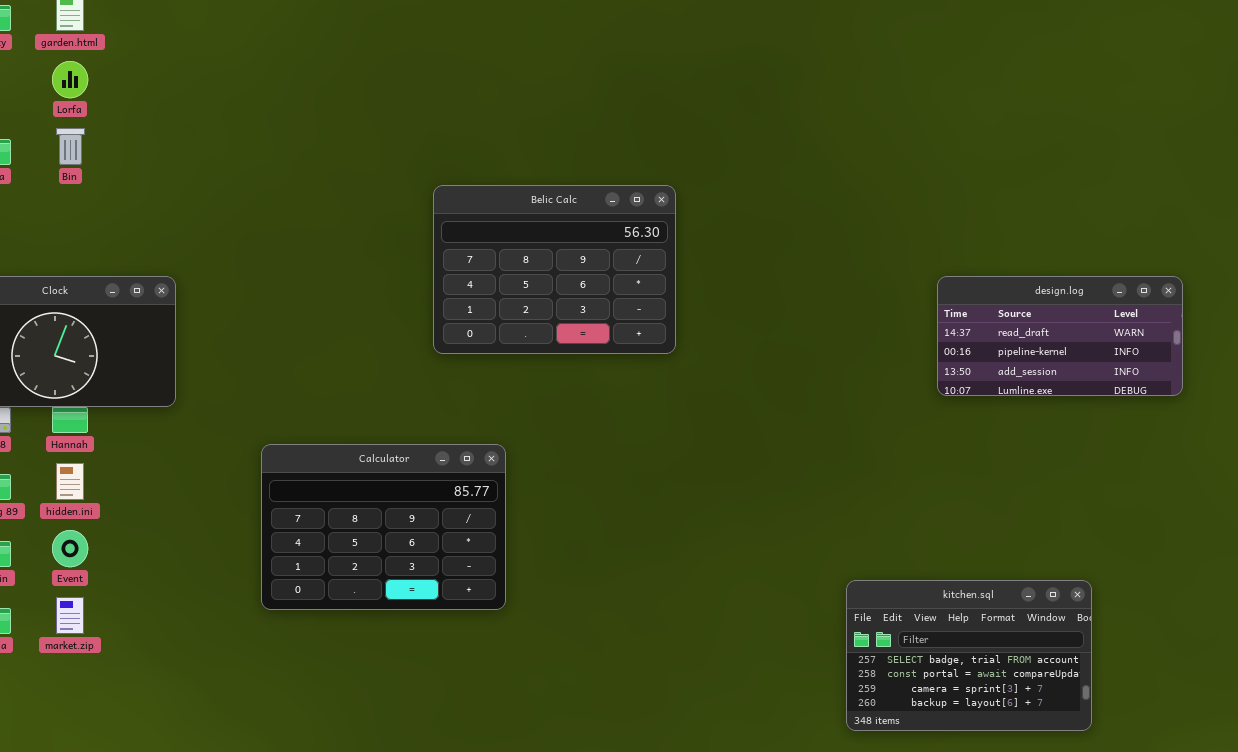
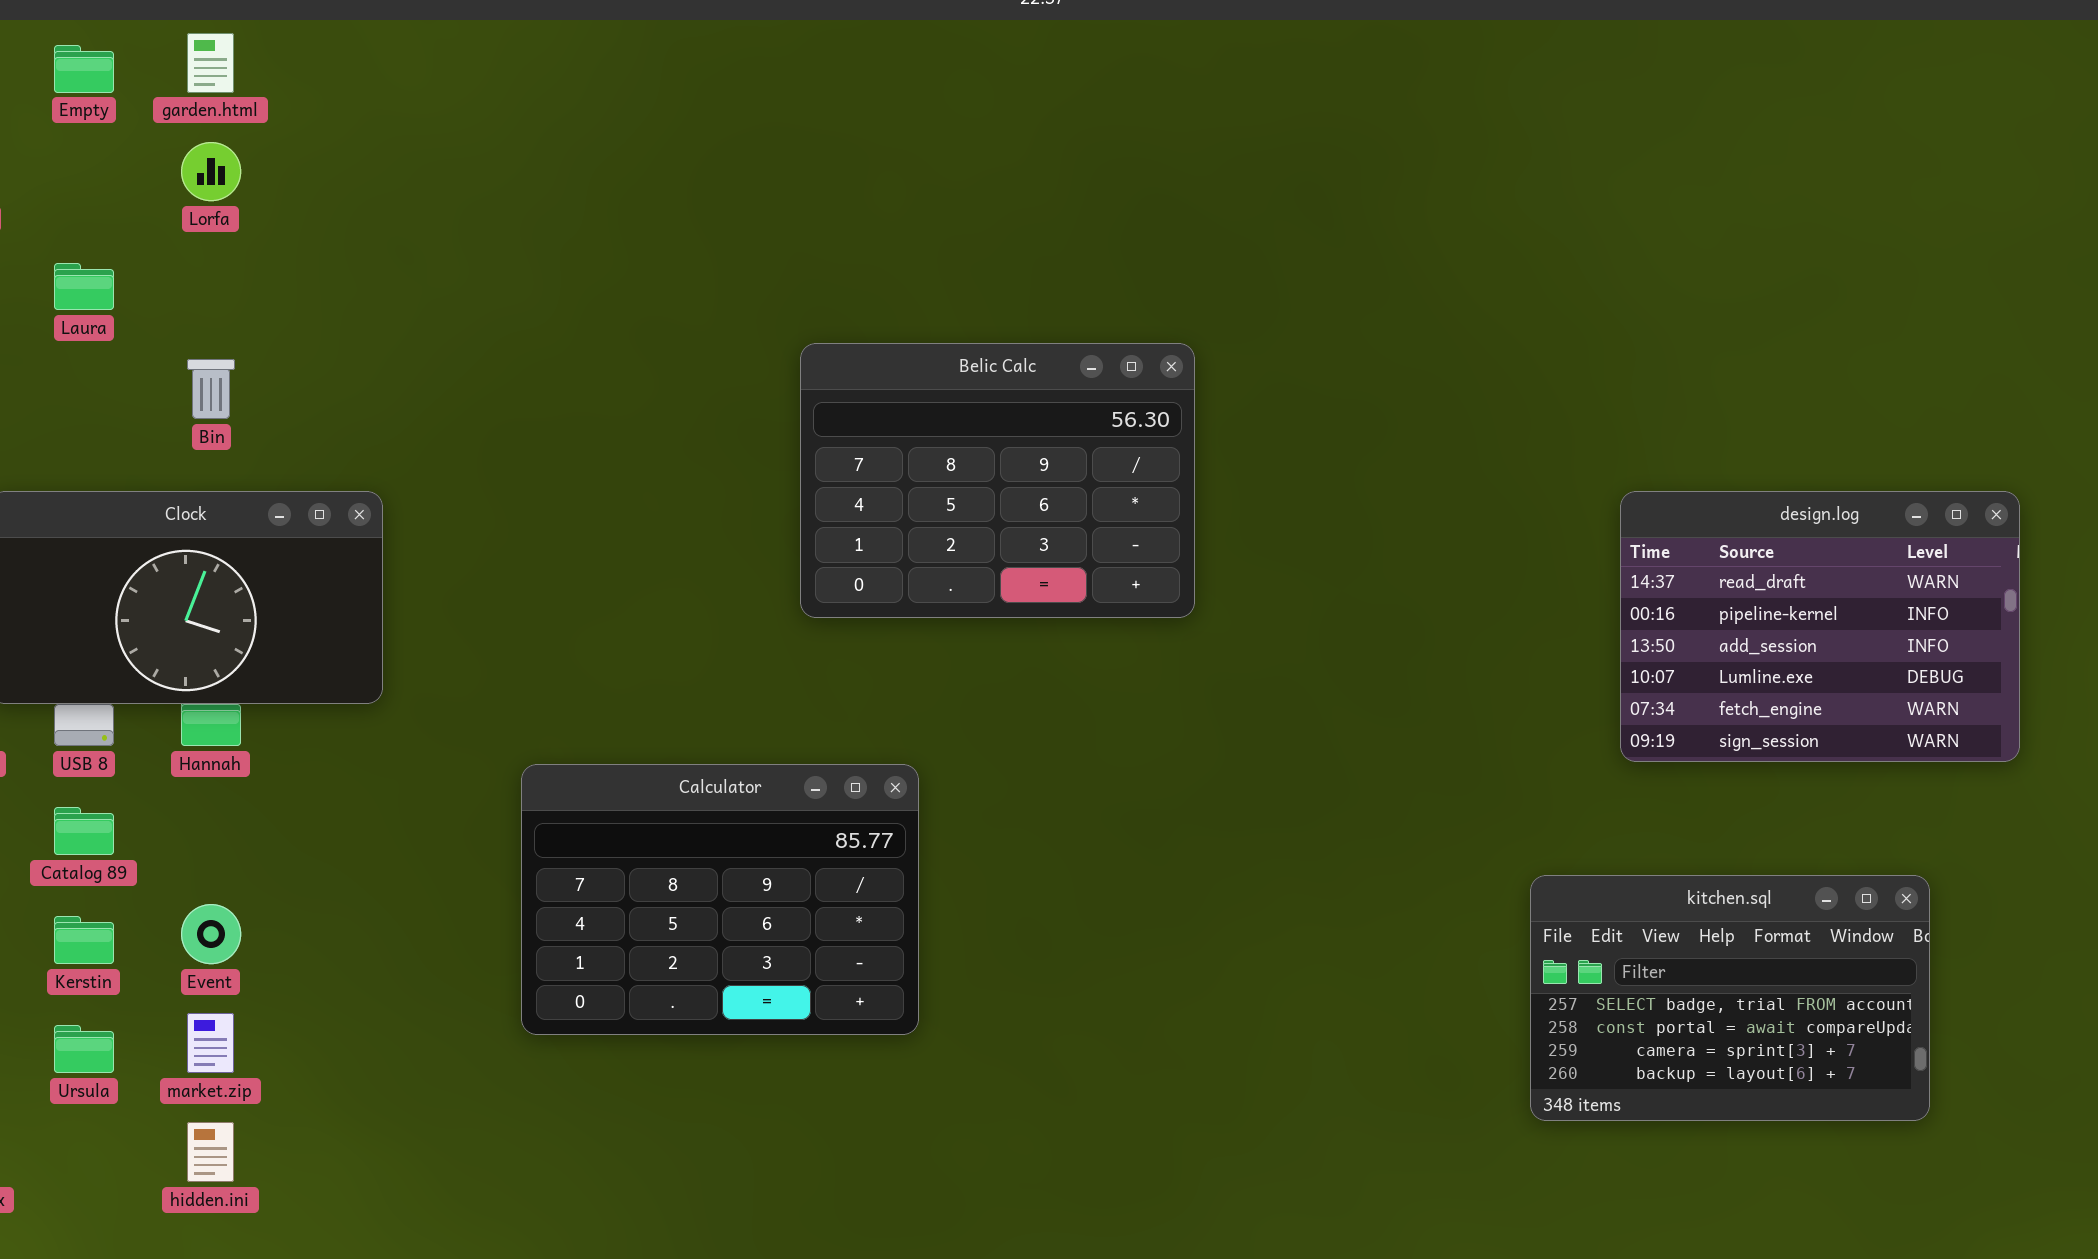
Bin: [56,128,85,165] -> [187,359,235,419], moved
design.log: [937,276,1183,396] -> [1620,491,2020,762], resized
hidden.ini: [56,463,84,500] -> [187,1122,234,1182], moved
kitchen.sql: [846,580,1092,731] -> [1530,875,1930,1121], moved

